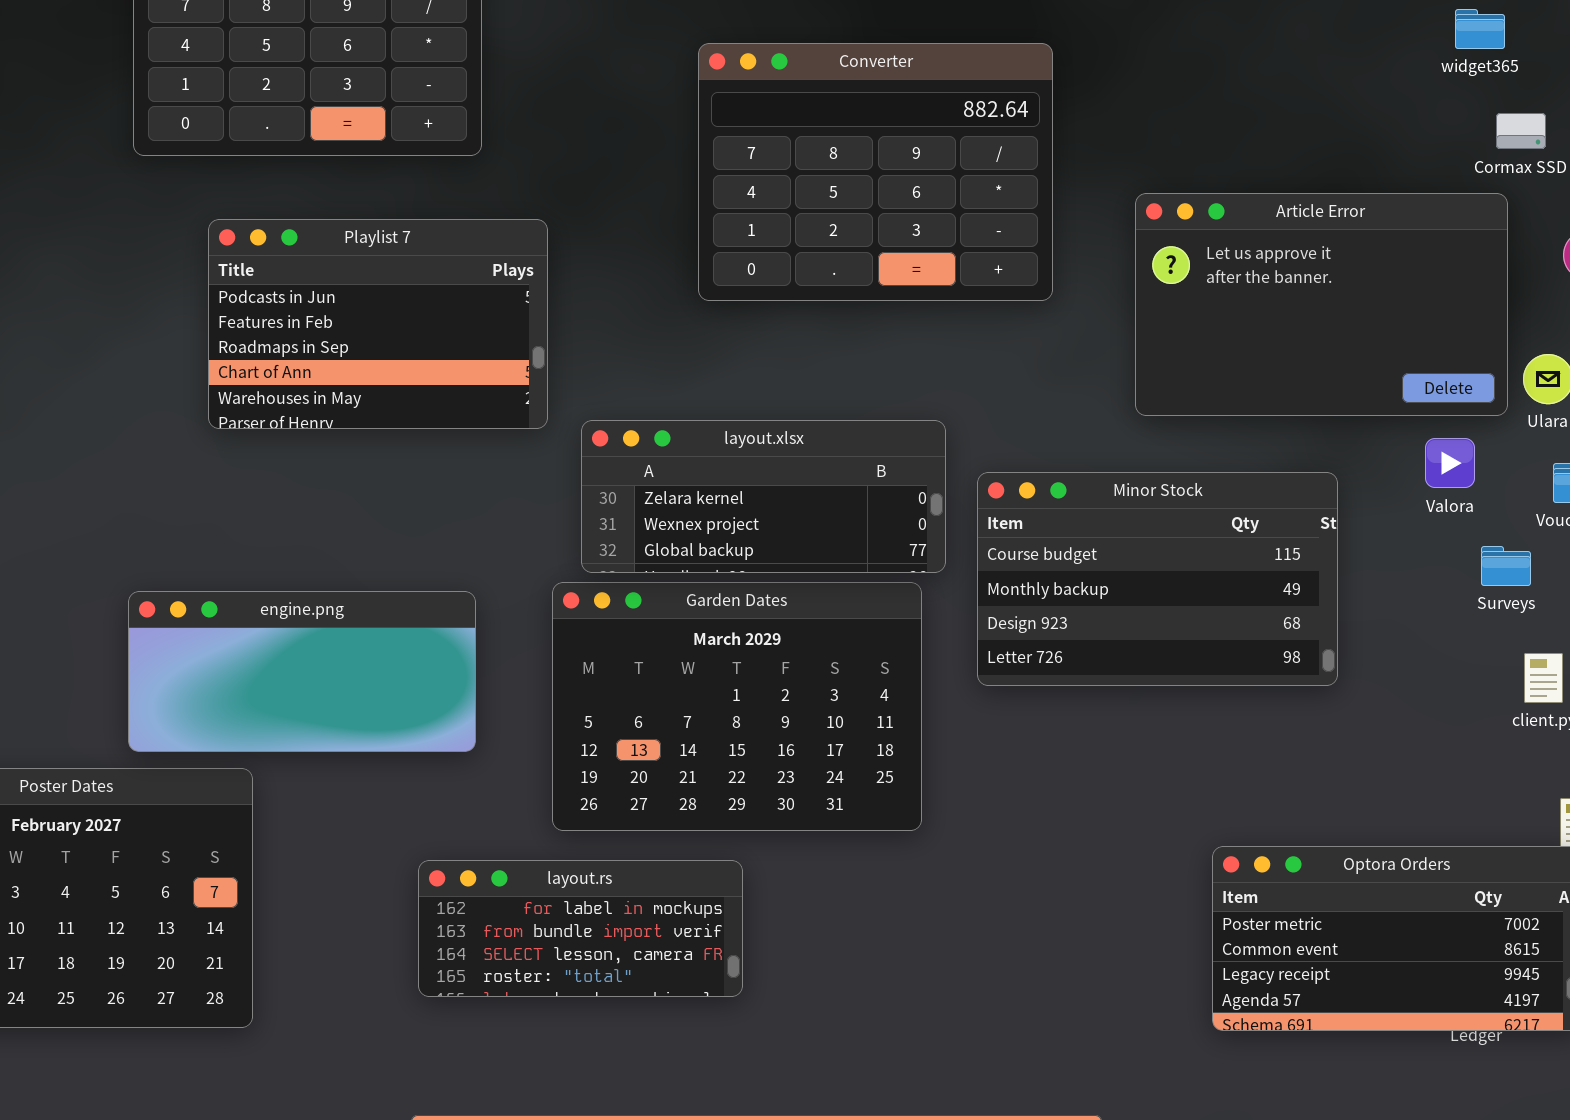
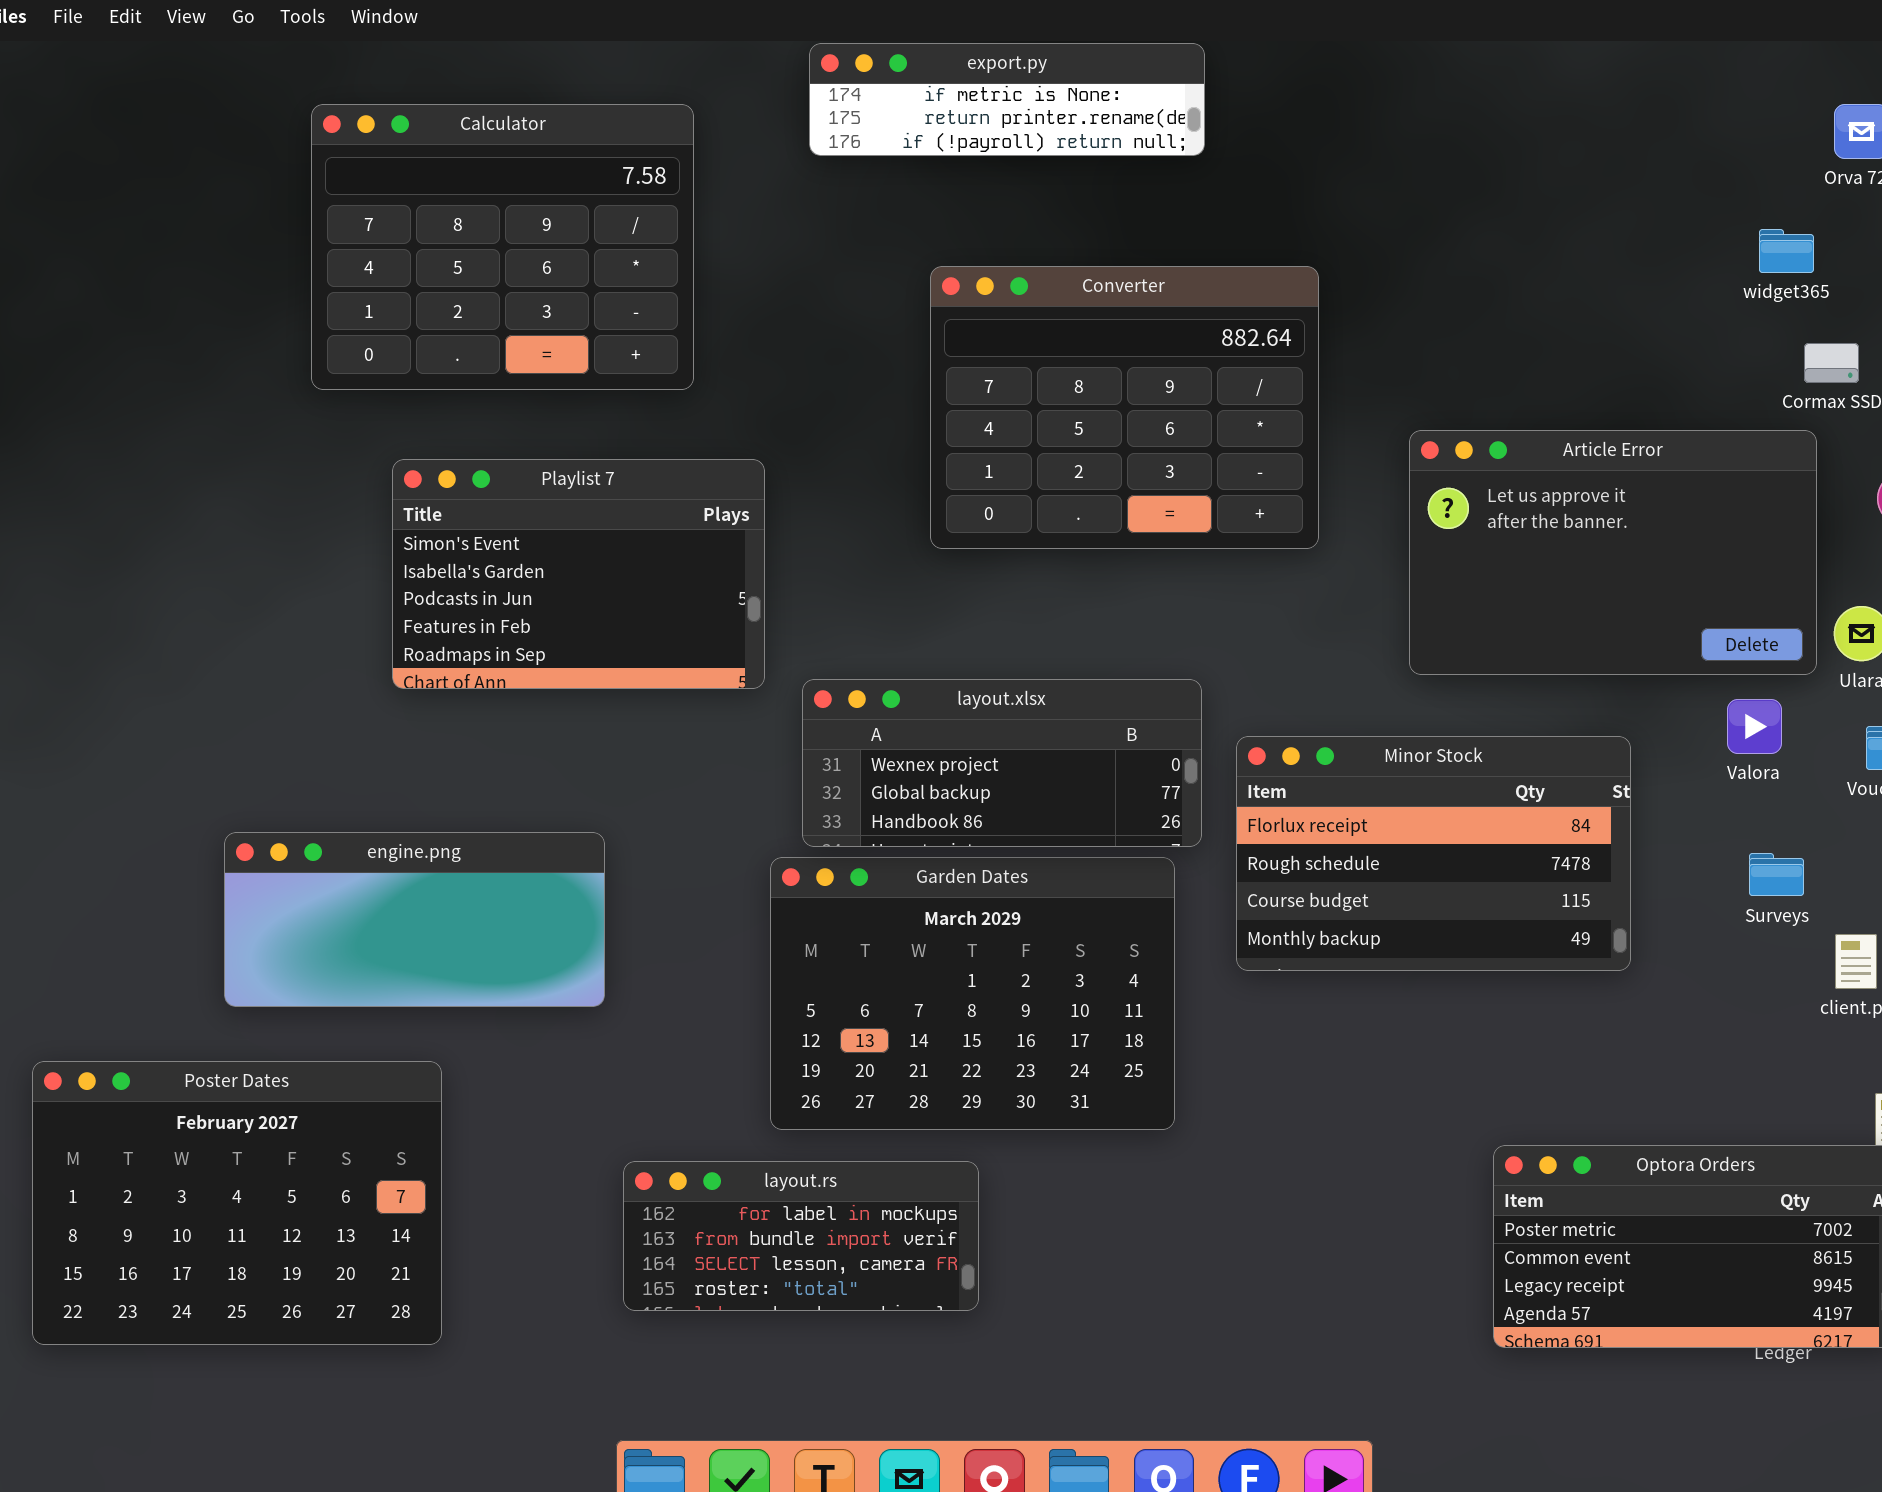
Playlist 7: [208,219,548,429] -> [392,459,765,689], scrolled up 2 rows
layout.xlsx: [581,420,946,573] -> [802,679,1202,847], scrolled down 1 row
Minor Stock: [977,472,1338,686] -> [1236,736,1631,971], scrolled up 2 rows
Surveys: [1481,546,1531,586] -> [1749,853,1804,896], moved
engine.png: [128,591,476,752] -> [224,832,605,1007], moved

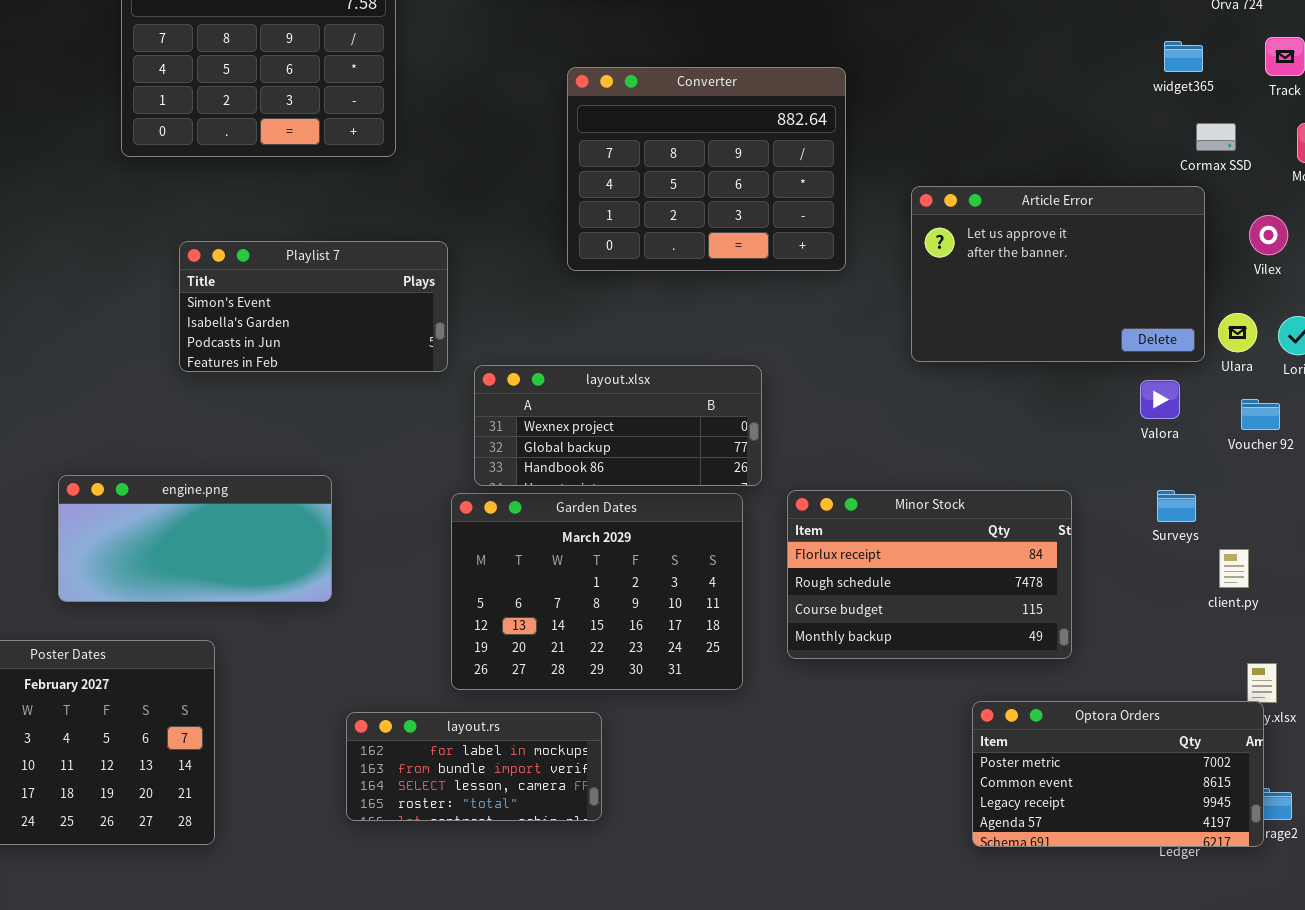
Playlist 7: [392,459,765,689] -> [179,241,448,372], resized
Minor Stock: [1236,736,1631,971] -> [787,490,1072,659], moved

